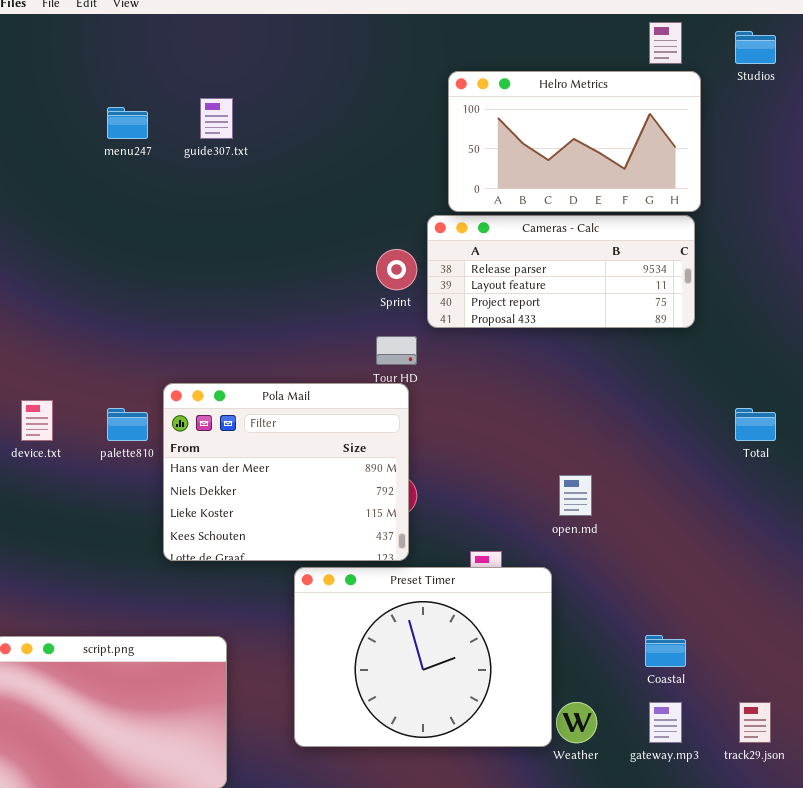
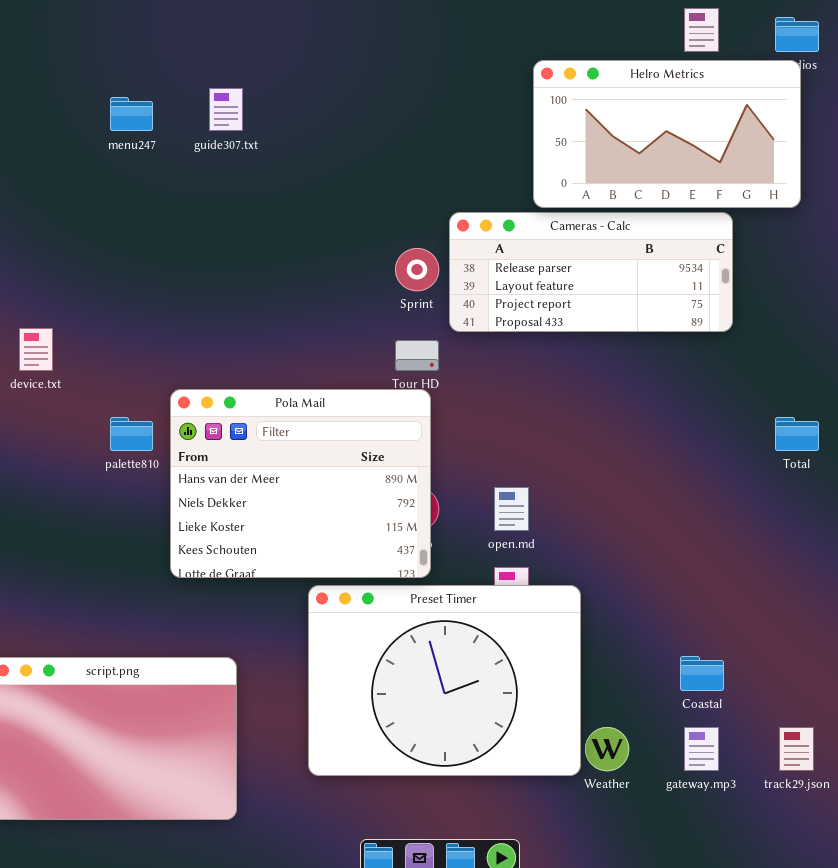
Helro Metrics: [448,71,701,212] -> [533,60,801,208], moved
device.txt: [21,400,53,441] -> [19,328,53,371], moved
open.md: [559,475,592,516] -> [494,487,529,531], moved

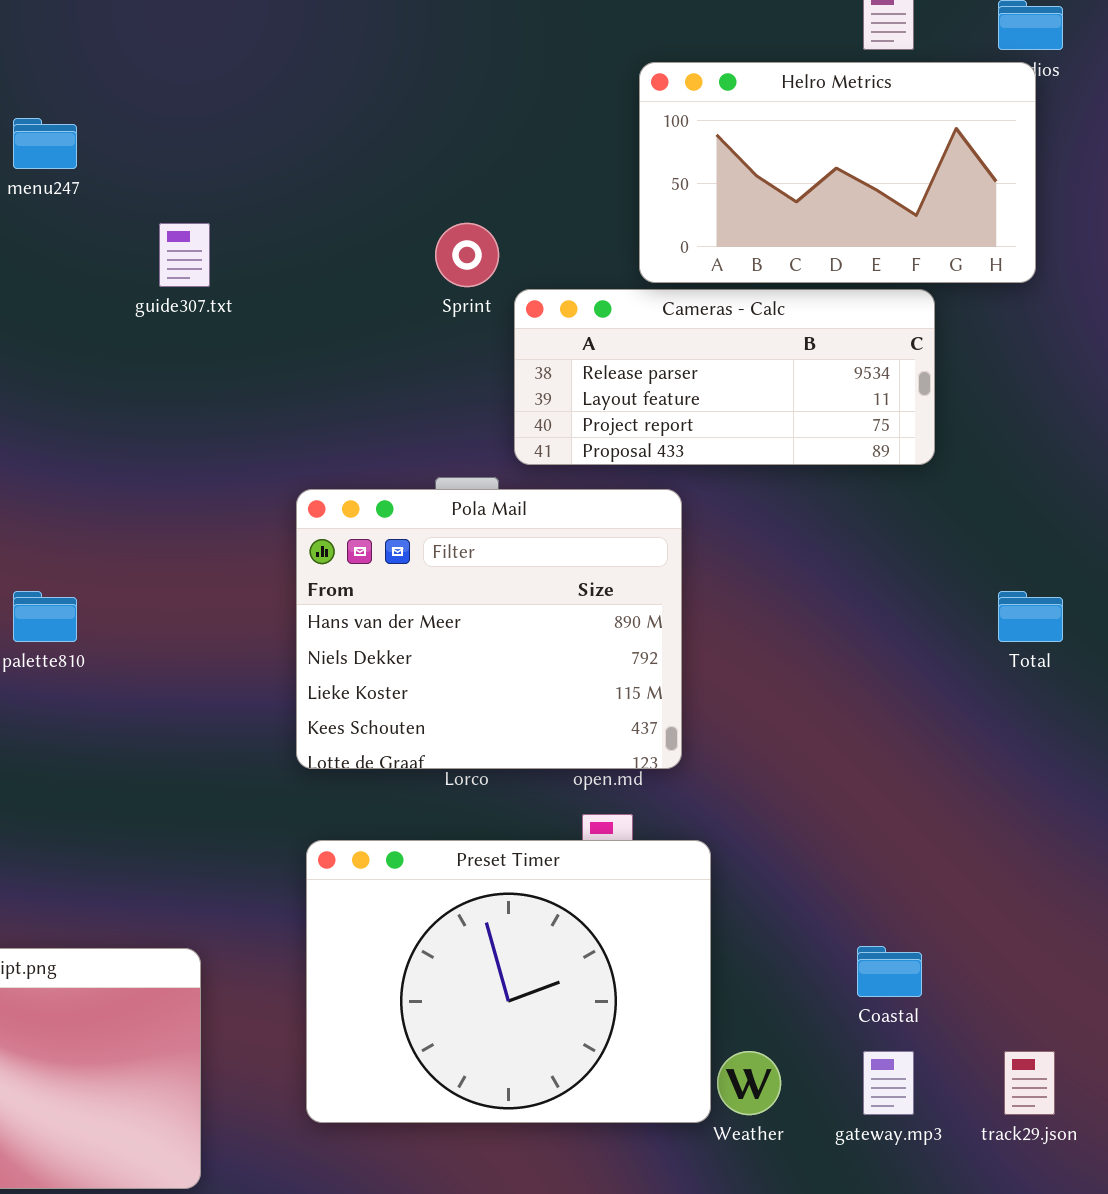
guide307.txt: [209,88,243,131] -> [159,223,210,287], moved
Sprint: [395,248,439,291] -> [435,223,499,287], moved
Pola Mail: [170,389,431,578] -> [296,489,682,769], moved

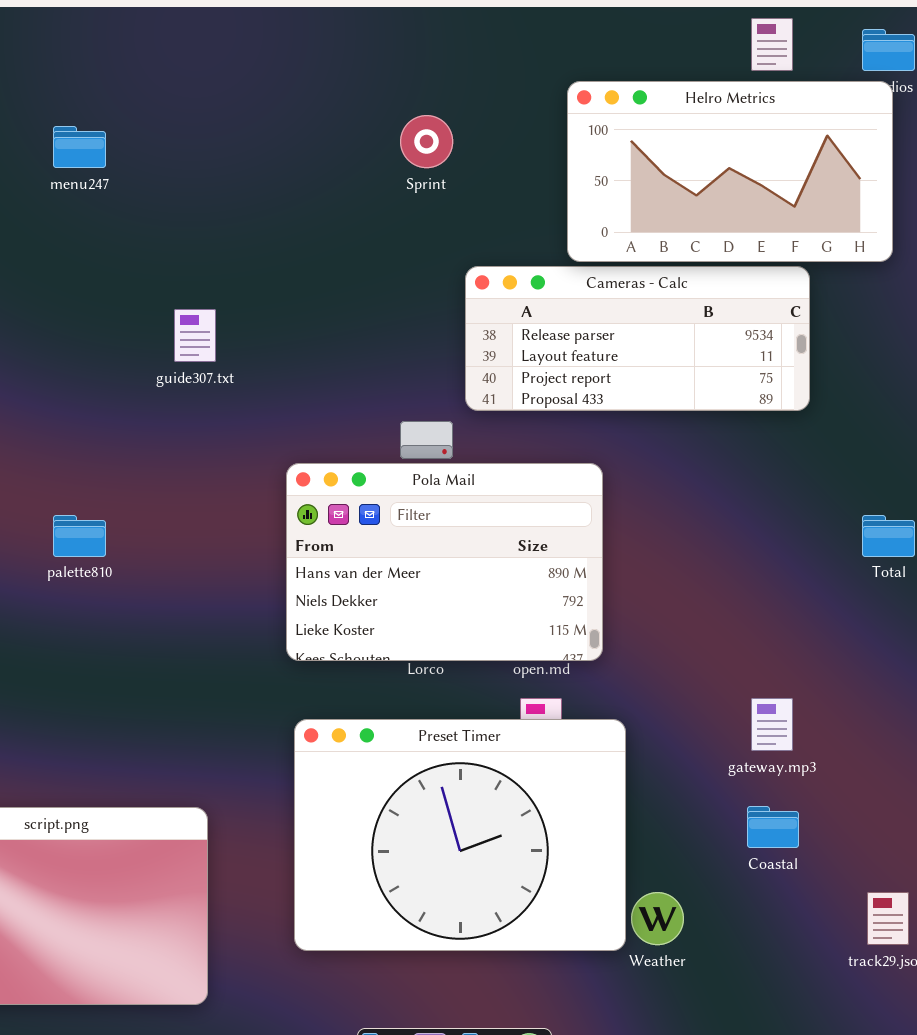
guide307.txt: [159,223,210,287] -> [174,309,216,362], moved
Sprint: [435,223,499,287] -> [400,115,453,168], moved
Pola Mail: [296,489,682,769] -> [286,463,603,661], resized
gateway.mp3: [863,1051,914,1115] -> [751,698,793,751], moved

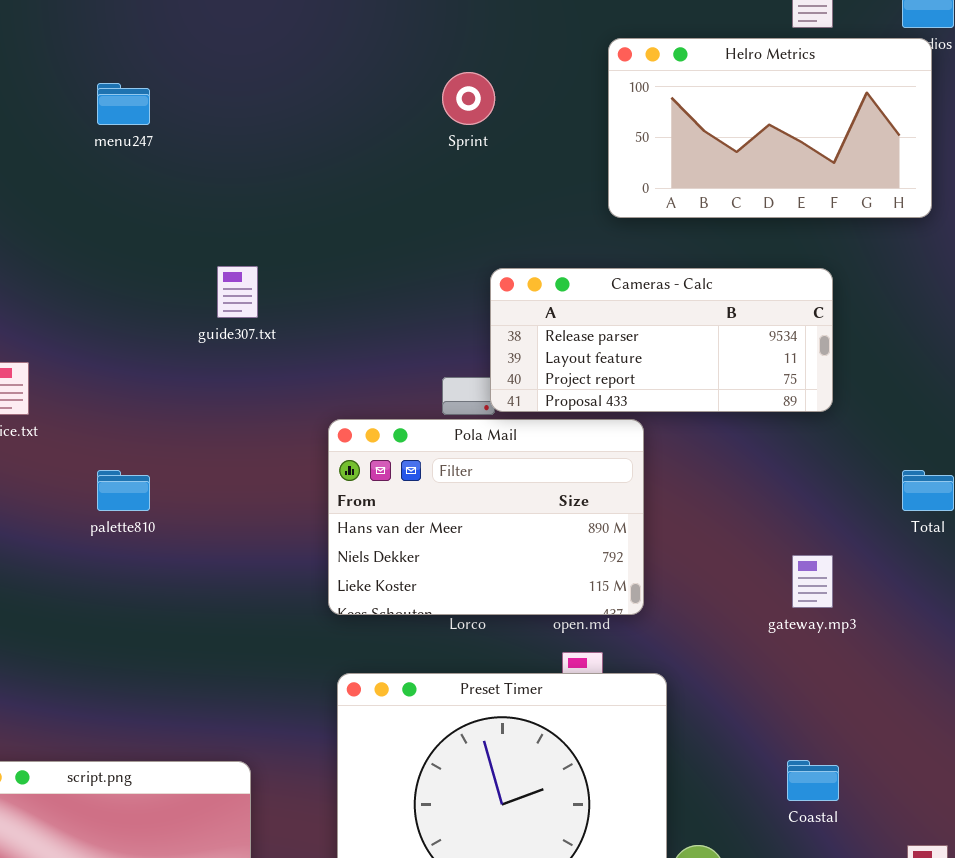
Cameras - Calc: [465,266,810,411] -> [490,268,833,412], moved
gateway.mp3: [751,698,793,751] -> [792,555,833,608], moved

